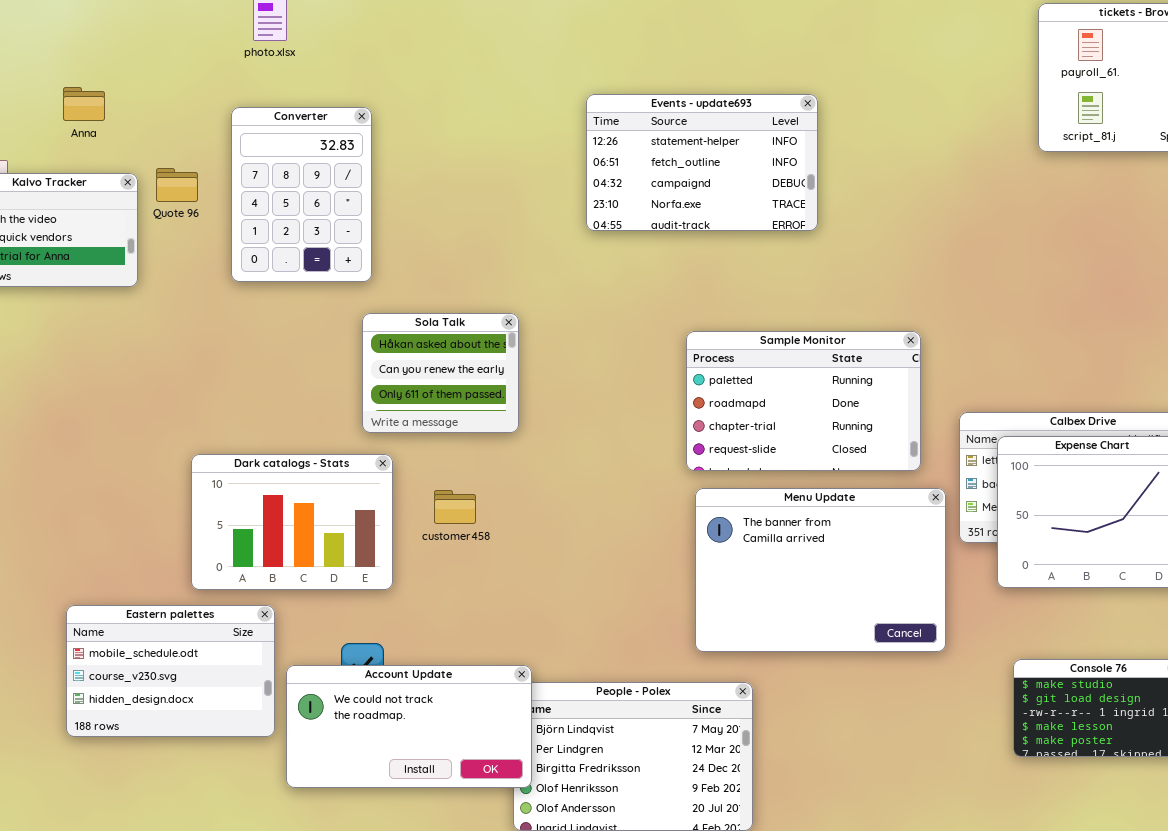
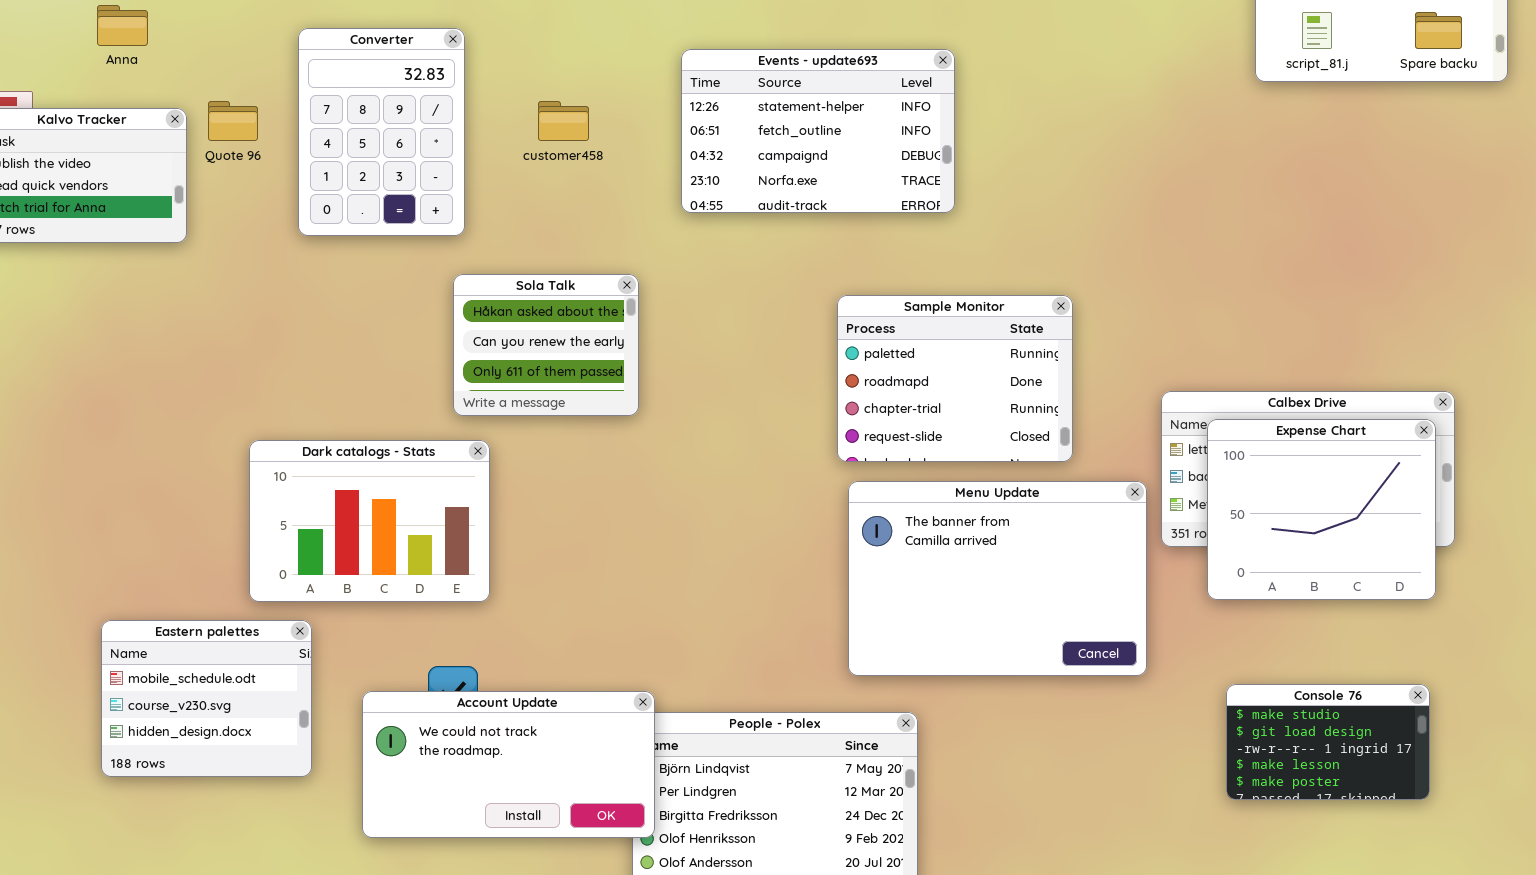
Events - update693: [586,94,818,231] -> [681,49,955,213], moved
Sample Monitor: [686,331,921,471] -> [837,295,1073,462], resized
customer458: [434,490,476,524] -> [538,101,589,141], moved
Eastern palettes: [66,605,275,737] -> [101,620,312,777], resized

